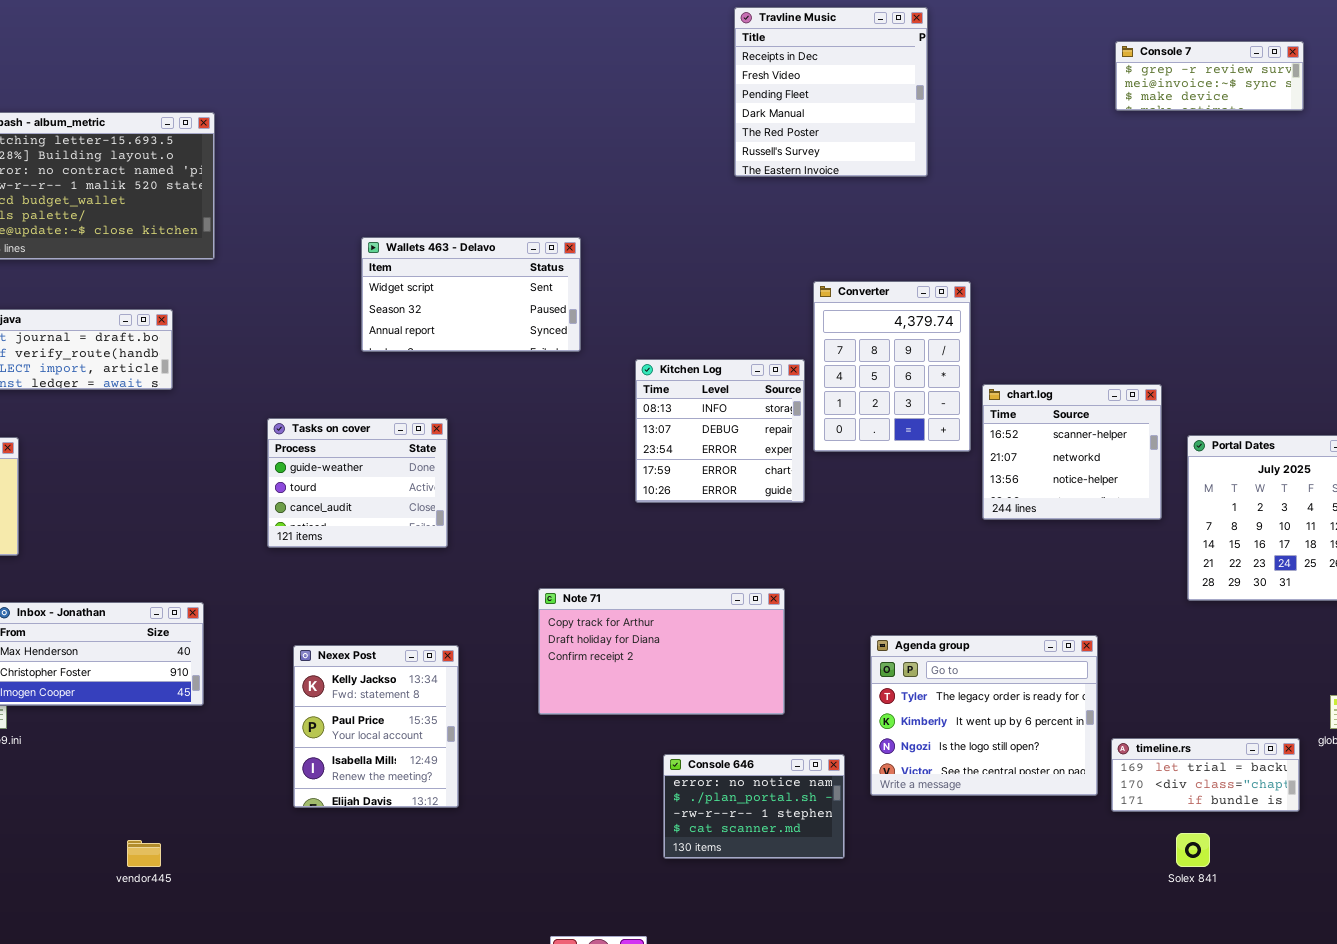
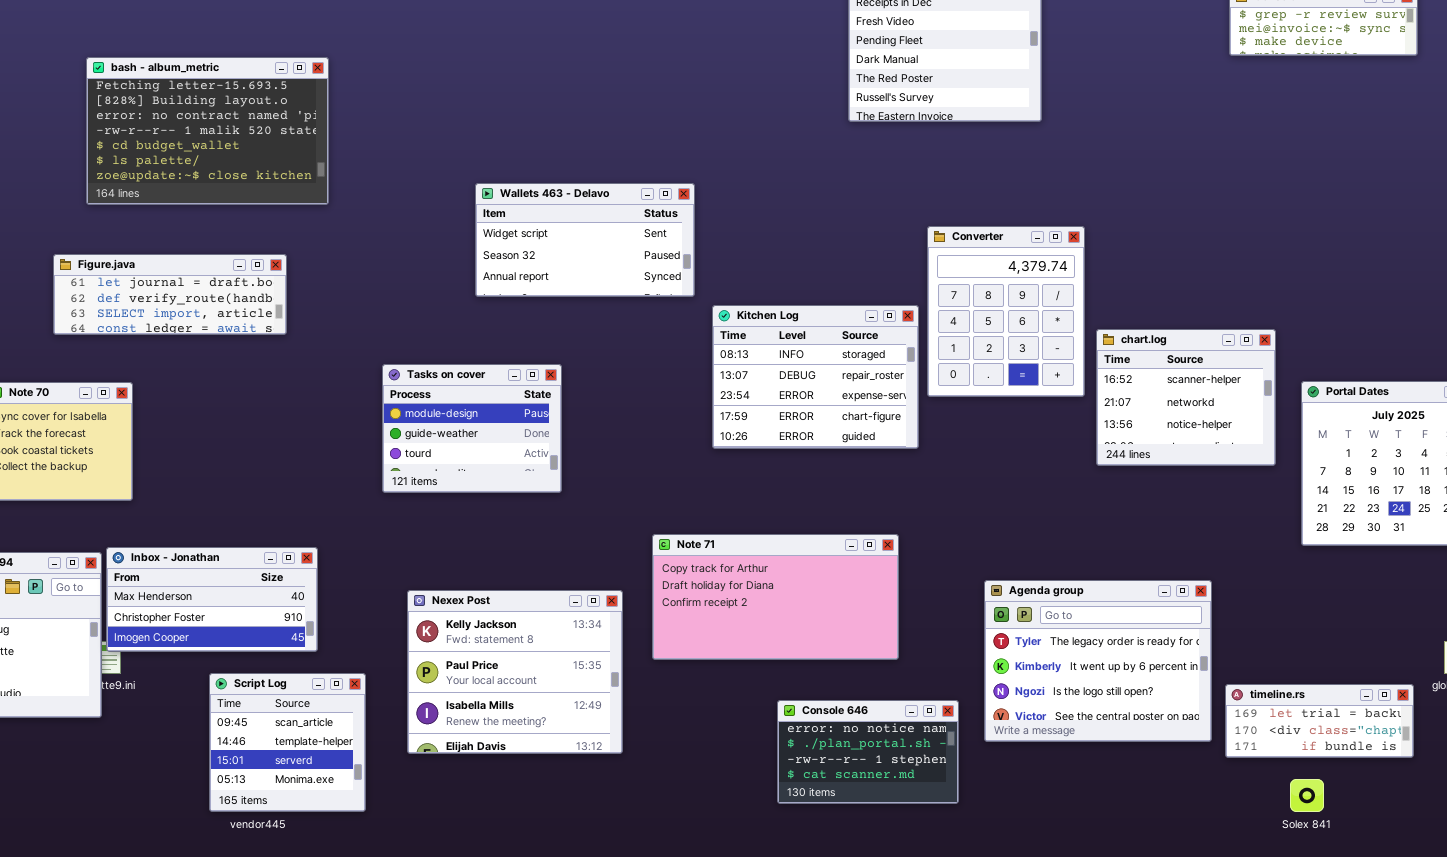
Kitchen Log: [635,359,805,503] -> [712,305,919,449], resized
Tasks on cover: [267,418,448,548] -> [382,364,562,493], scrolled up 1 row
Nexex Post: [293,645,459,808] -> [407,590,623,754], resized
Script Log: none -> [209,673,366,812], opened

